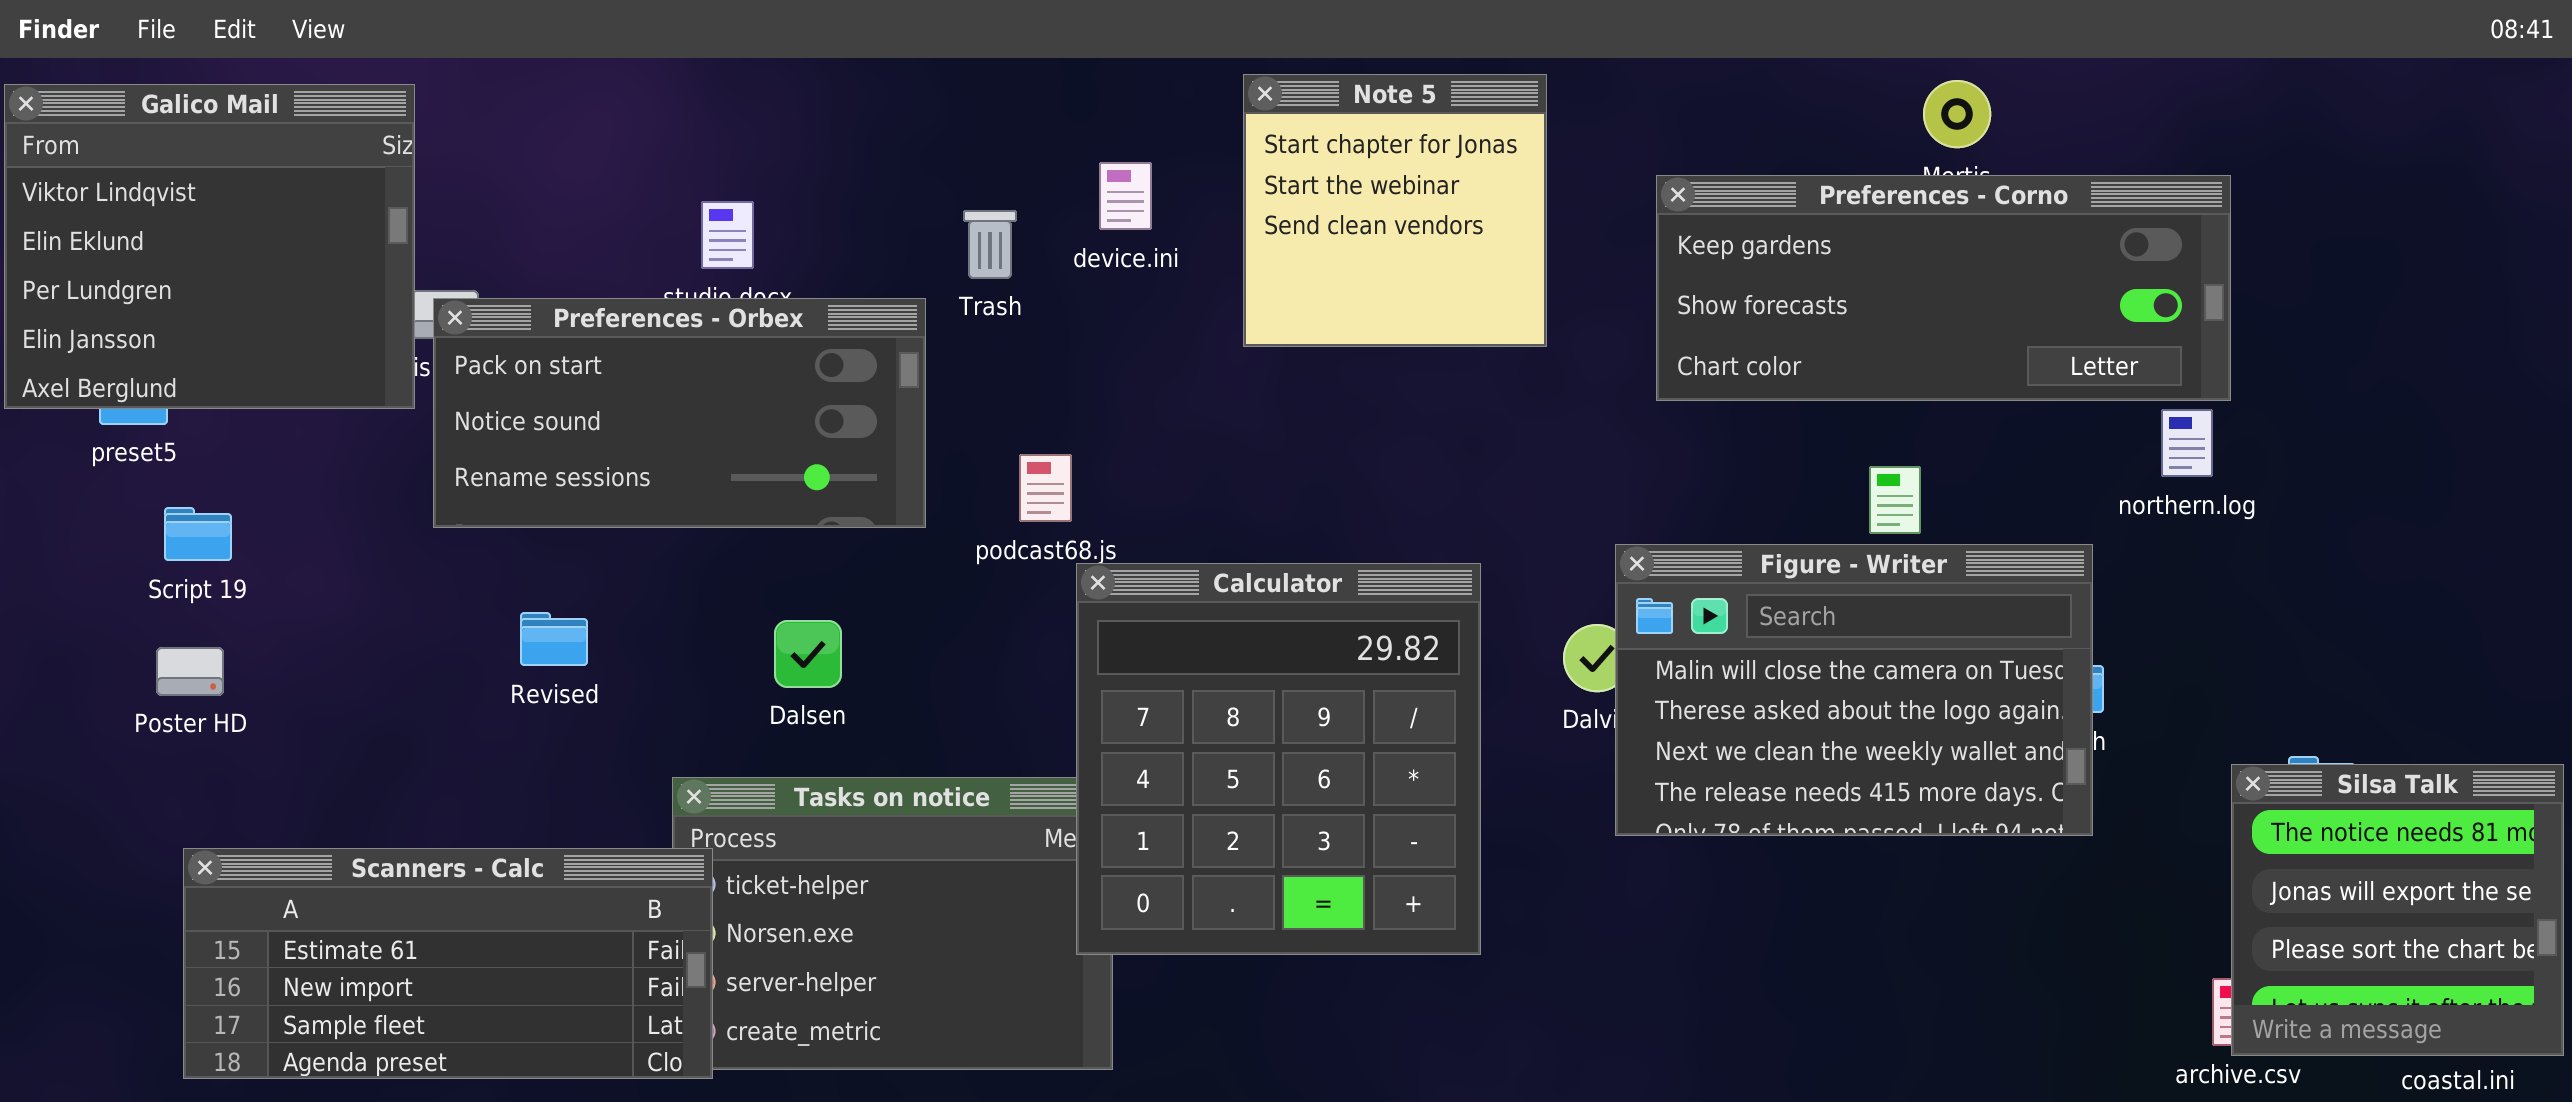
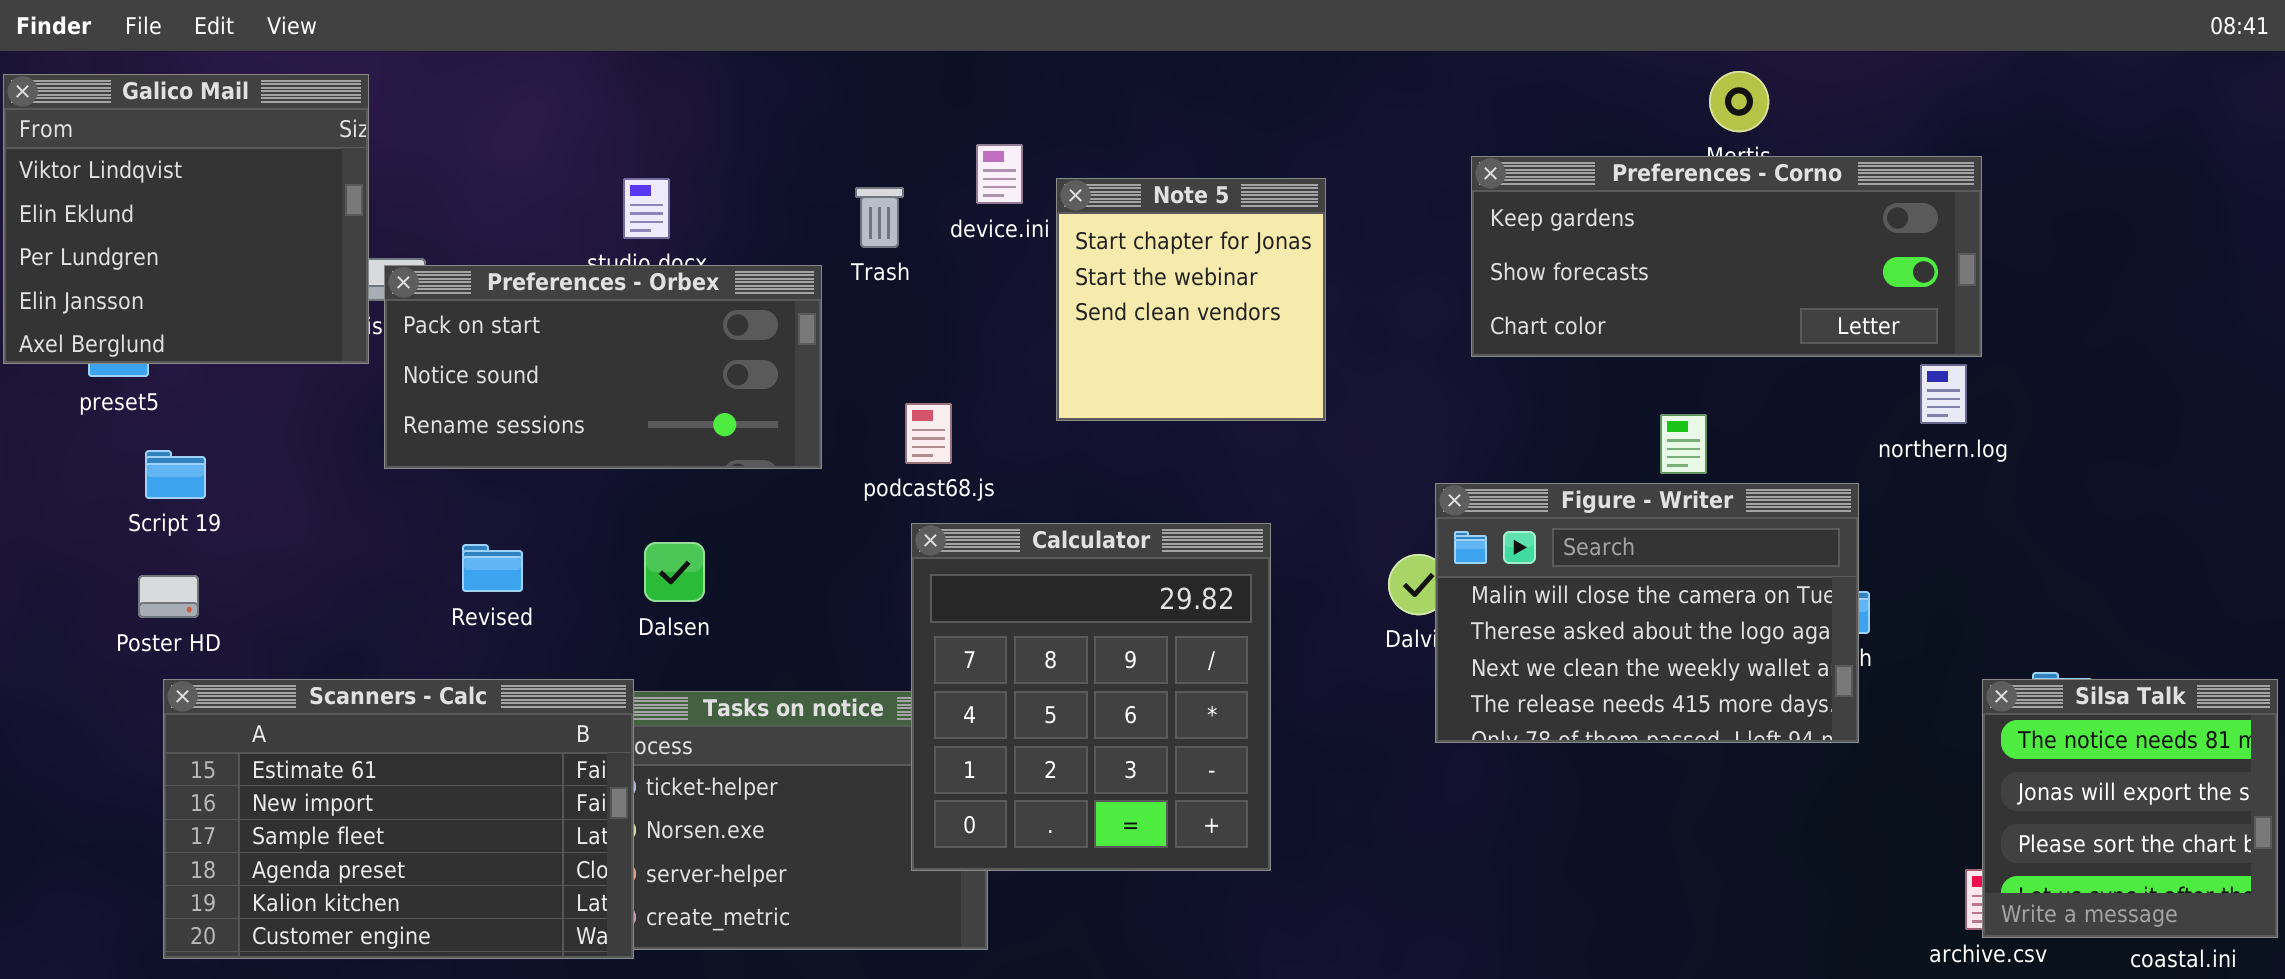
Note 5: [1243,74,1547,347] -> [1056,178,1326,421], moved
Calculator: [1076,563,1481,955] -> [911,523,1271,871], moved
Dalsen: [774,620,842,688] -> [644,542,705,602], moved
Scanners - Calc: [183,848,713,1079] -> [163,679,634,959], resized

